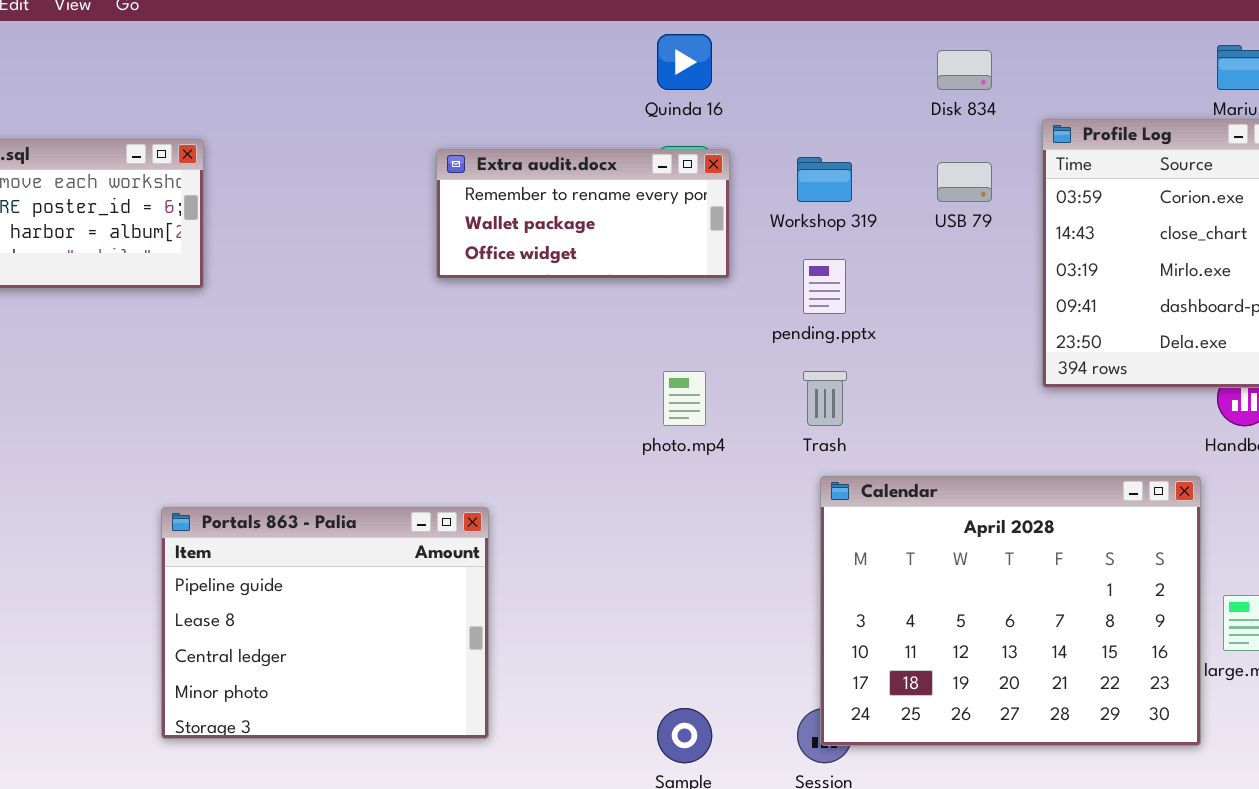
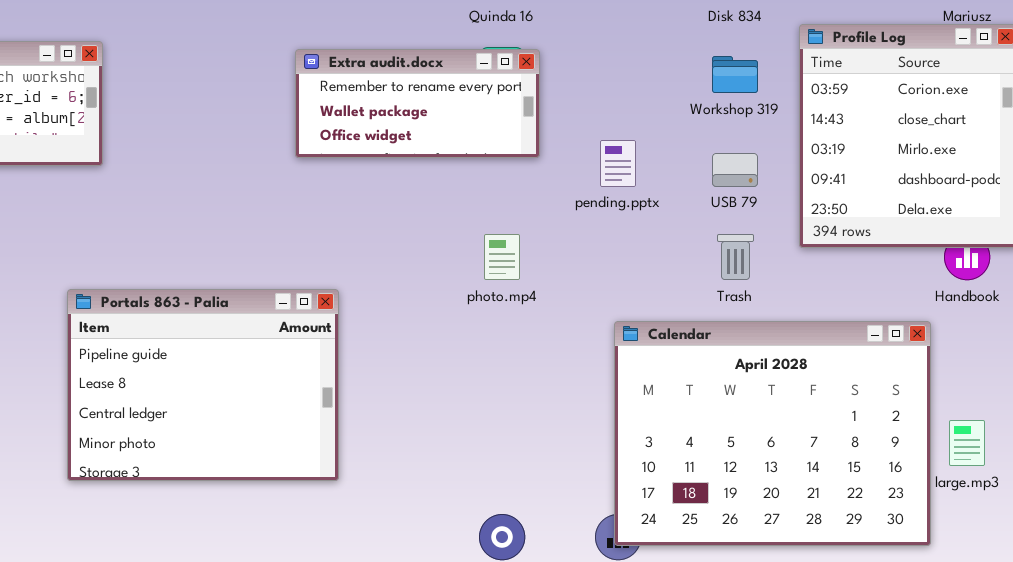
Workshop 319: [797,157,852,202] -> [712,56,758,93], moved
USB 79: [937,162,992,202] -> [712,153,758,187], moved
Trash: [803,371,847,426] -> [717,234,754,280], moved
Portals 863 - Palia: [161,507,489,739] -> [67,289,339,481], moved

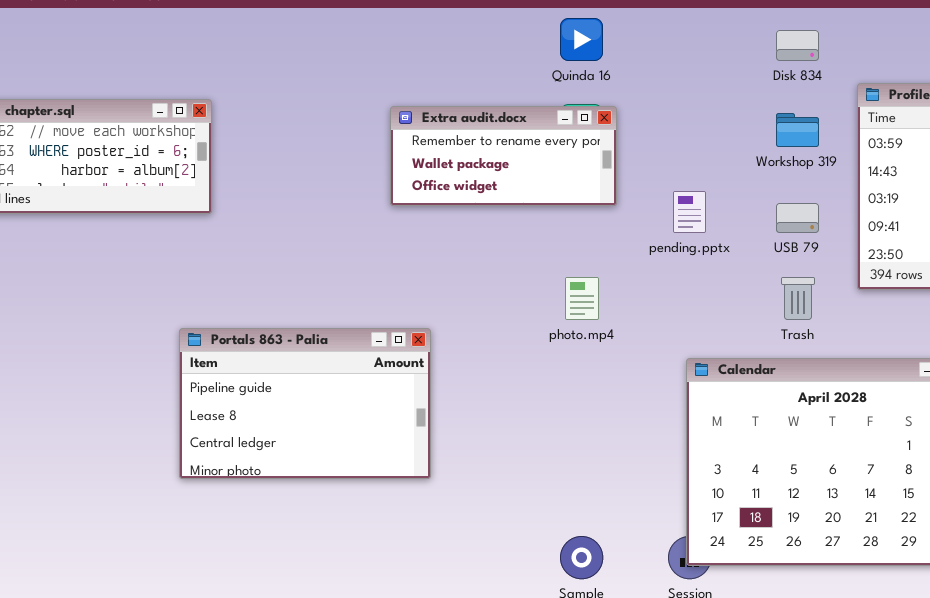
Portals 863 - Palia: [67,289,339,481] -> [179,328,431,479], resized

